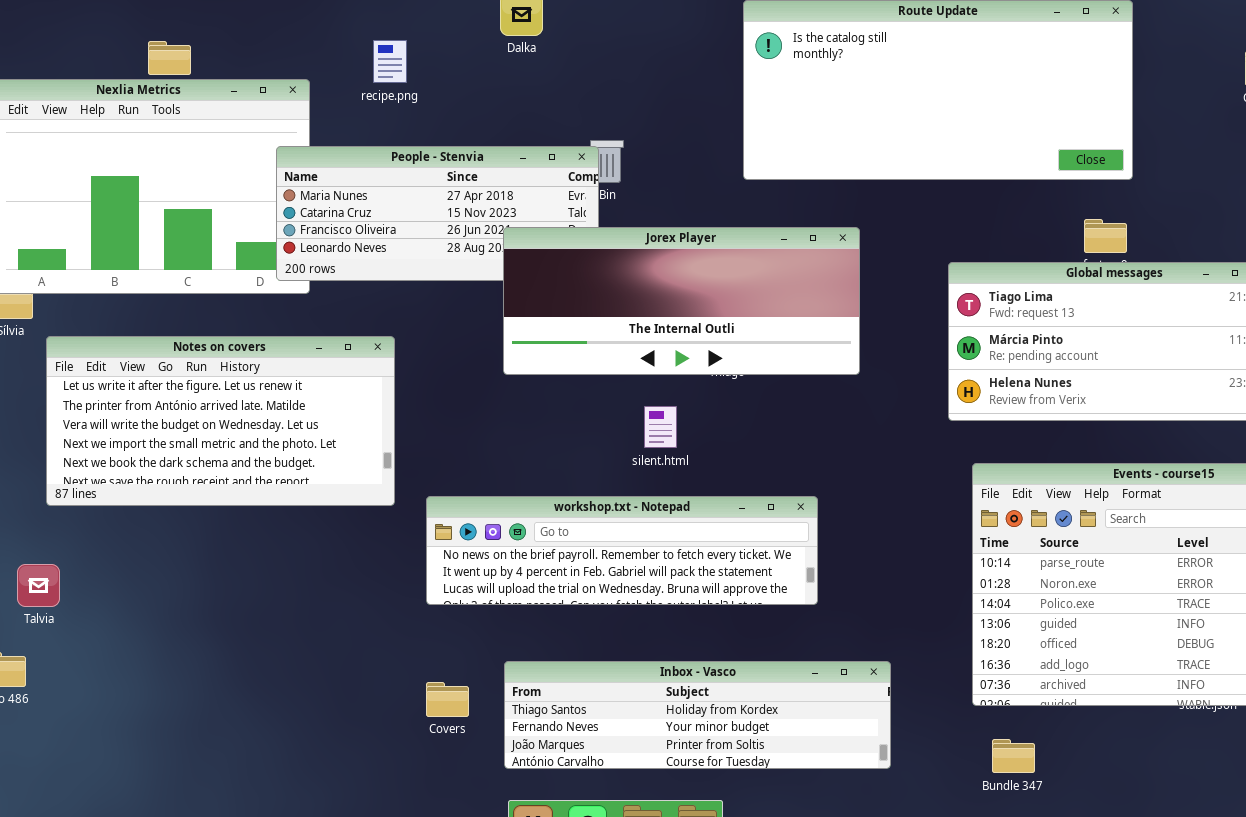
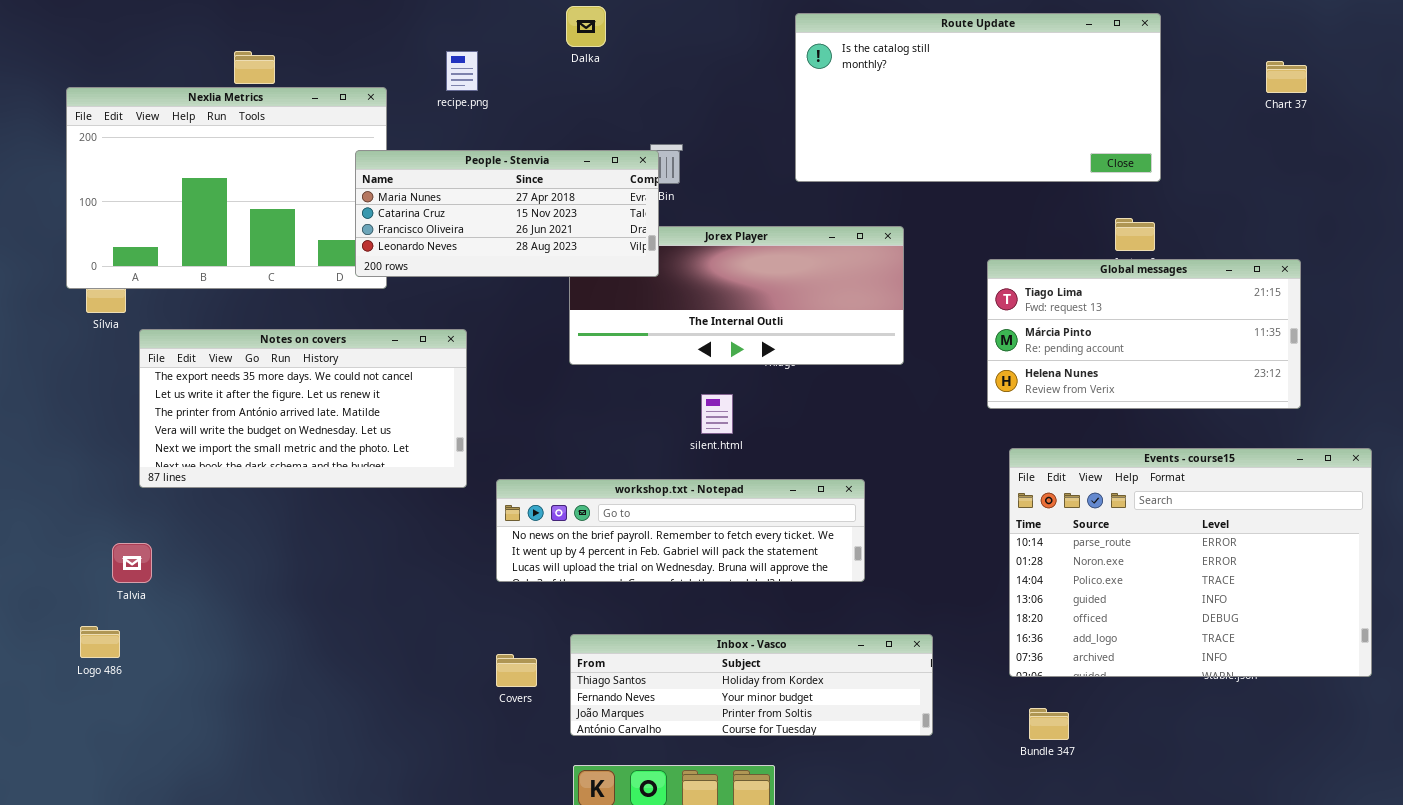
People - Stenvia: [276,146,599,281] -> [355,150,659,277], raised
Notes on covers: [46,336,395,506] -> [139,329,467,488], scrolled up 1 row

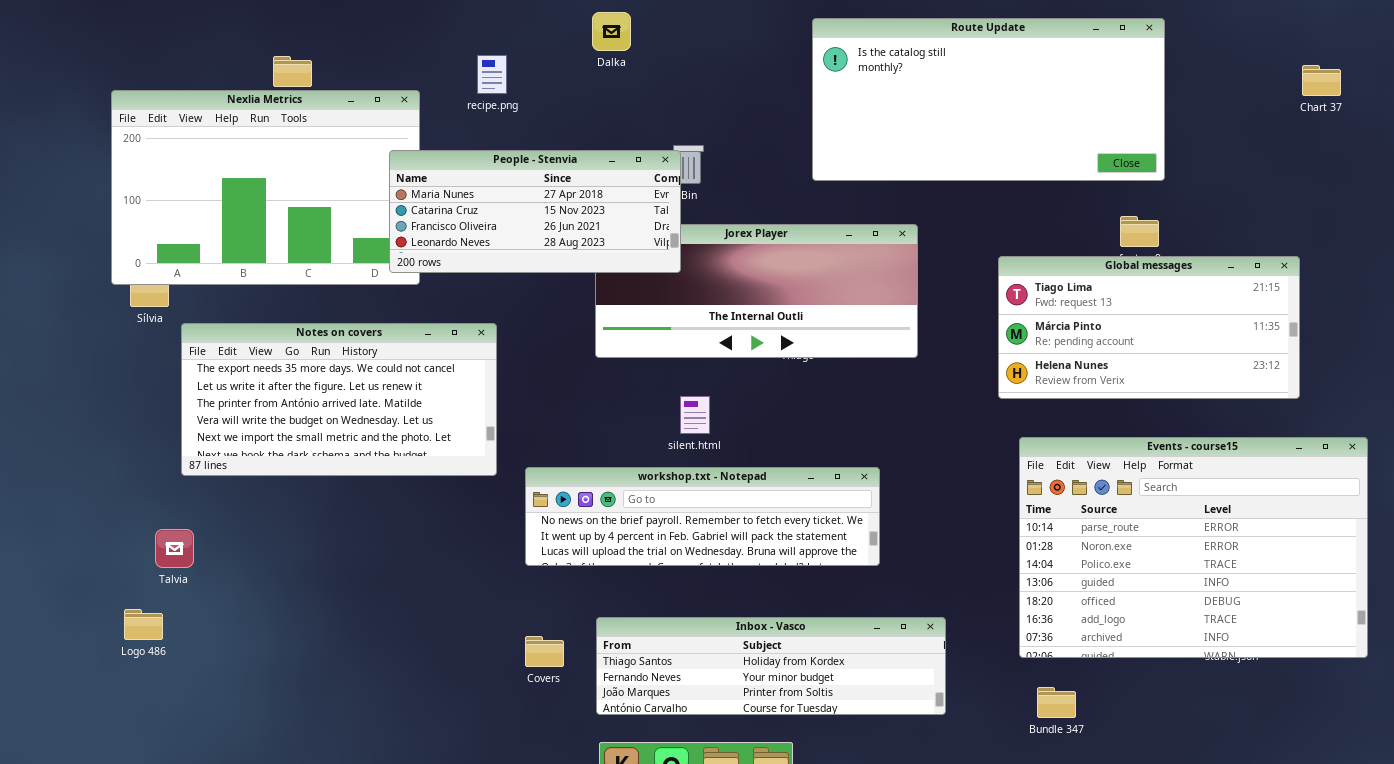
Chart 37: [1266,61,1307,93] -> [1302,65,1341,96], moved
silent.html: [701,394,733,434] -> [680,396,710,434], moved

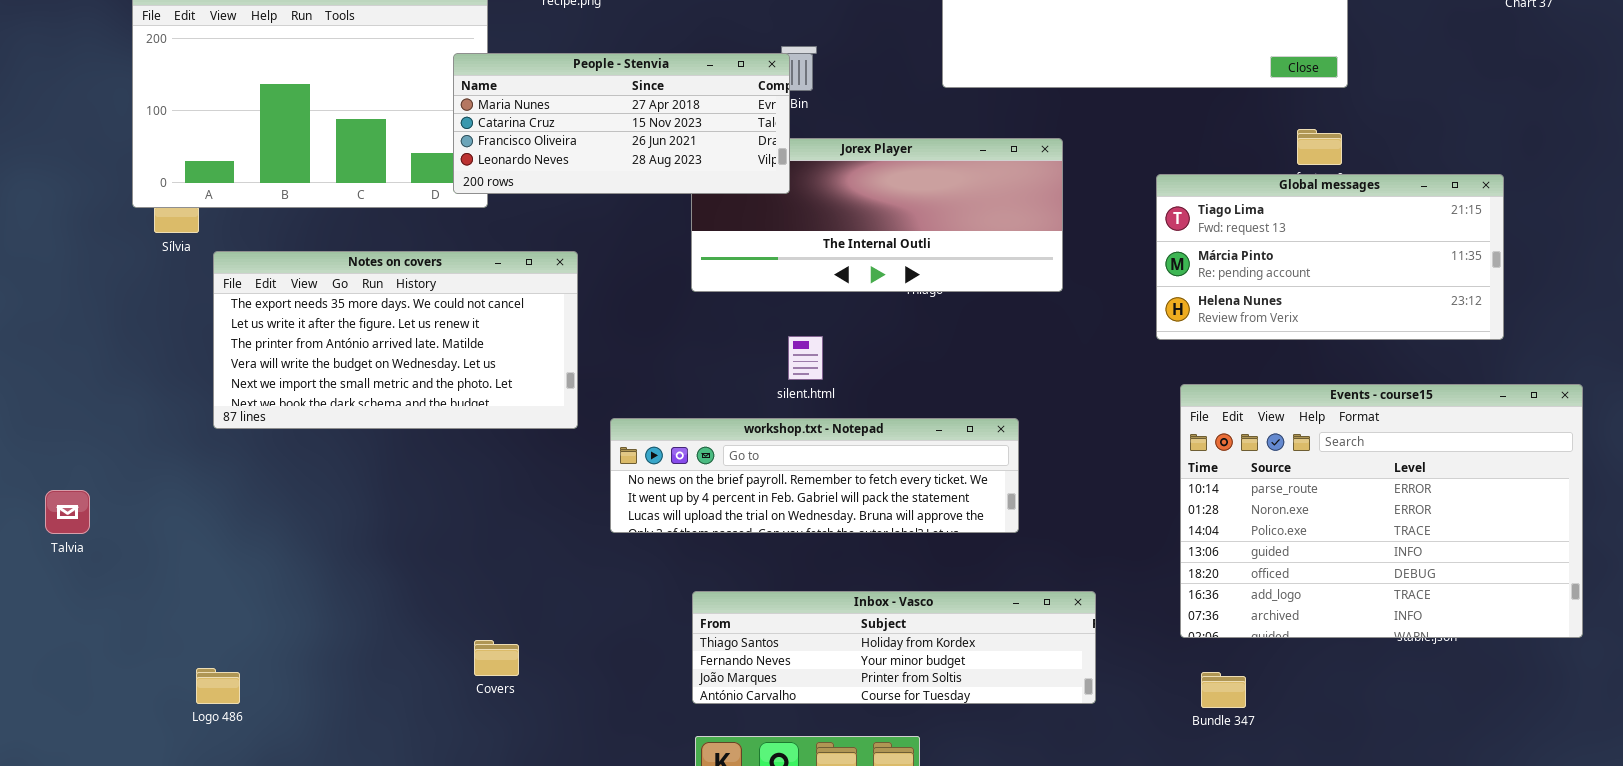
Talvia: [155,529,194,568] -> [45,490,90,534], moved
Logo 486: [124,609,163,640] -> [196,668,240,704], moved
Covers: [525,636,564,667] -> [474,640,519,676], moved

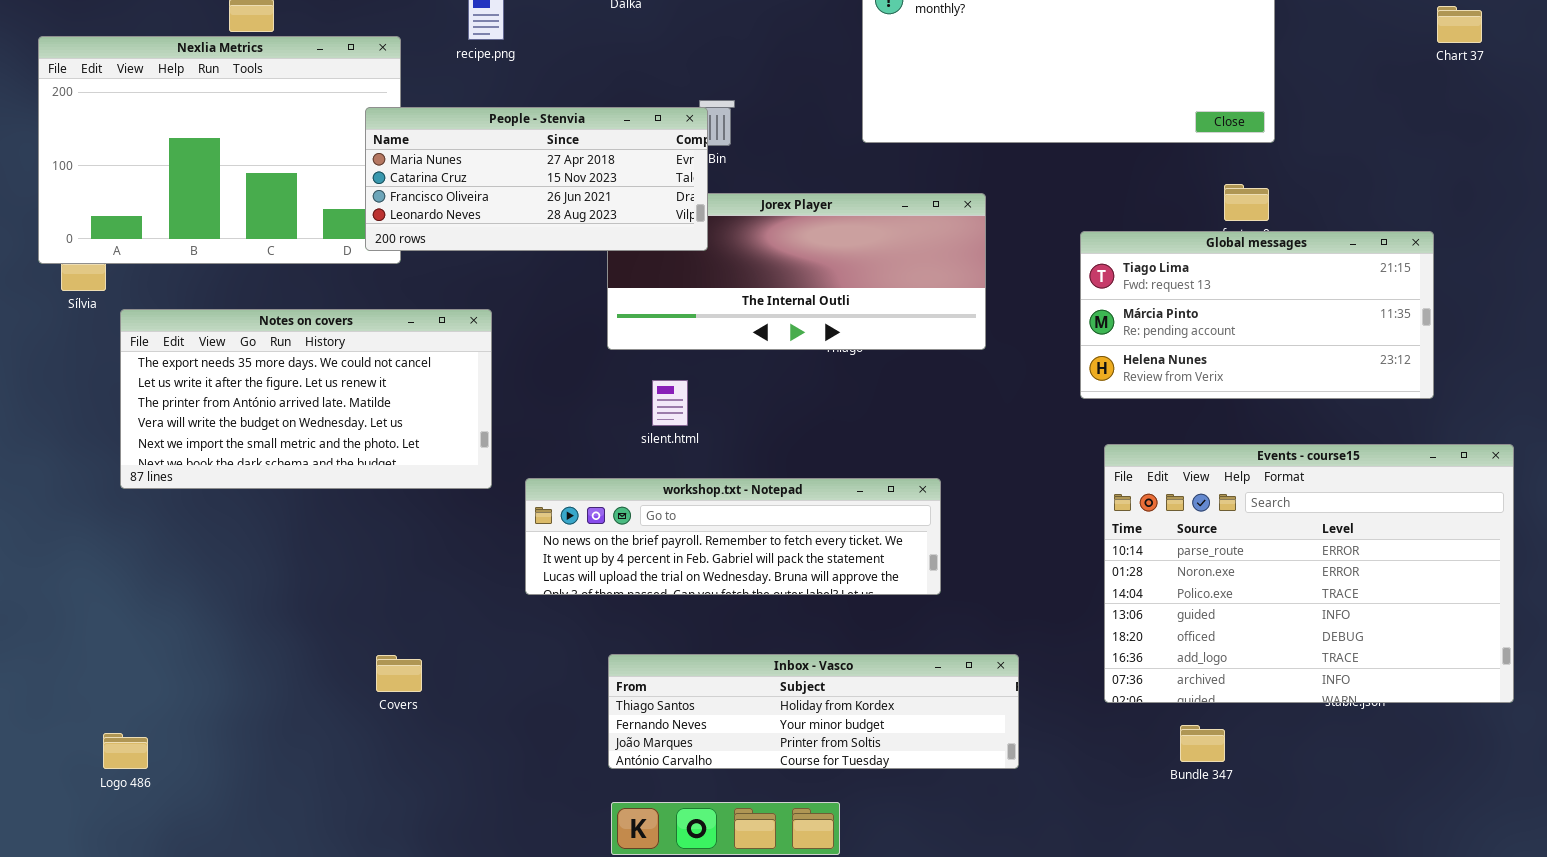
silent.html: [788,336,823,380] -> [652,380,688,426], moved
Covers: [474,640,519,676] -> [376,655,422,692], moved
Bundle 347: [1201,672,1246,708] -> [1180,725,1225,762], moved

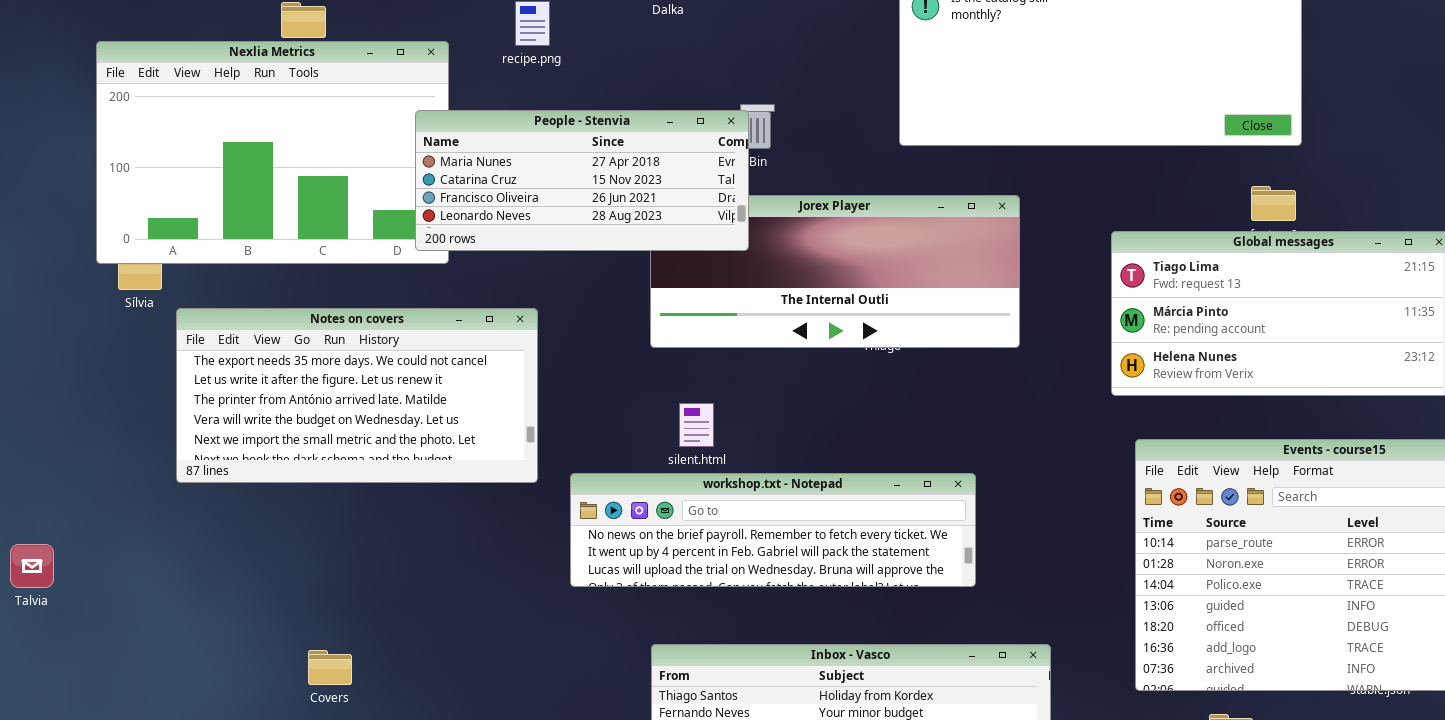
silent.html: [652,380,688,426] -> [679,403,714,447], moved
Covers: [376,655,422,692] -> [308,650,352,685], moved

